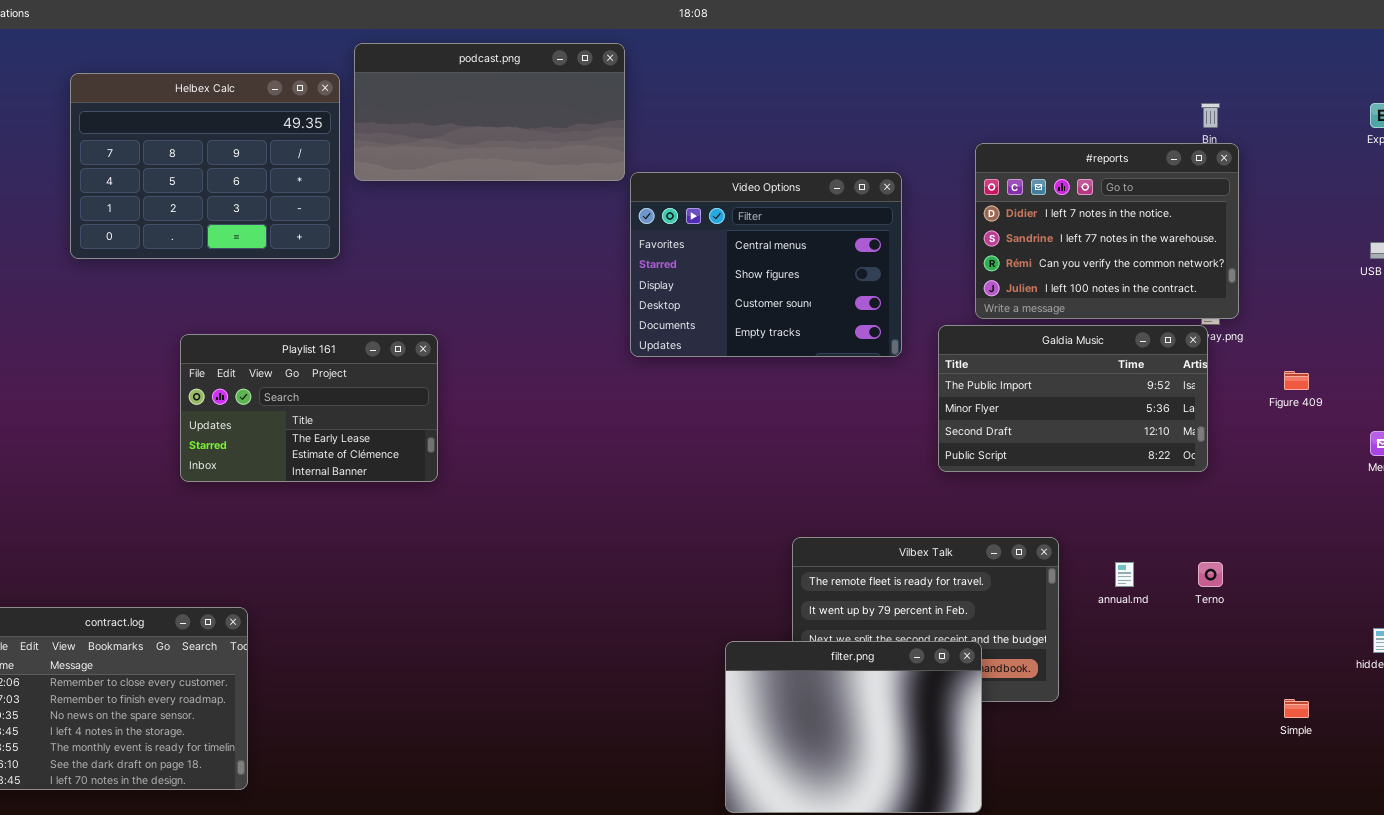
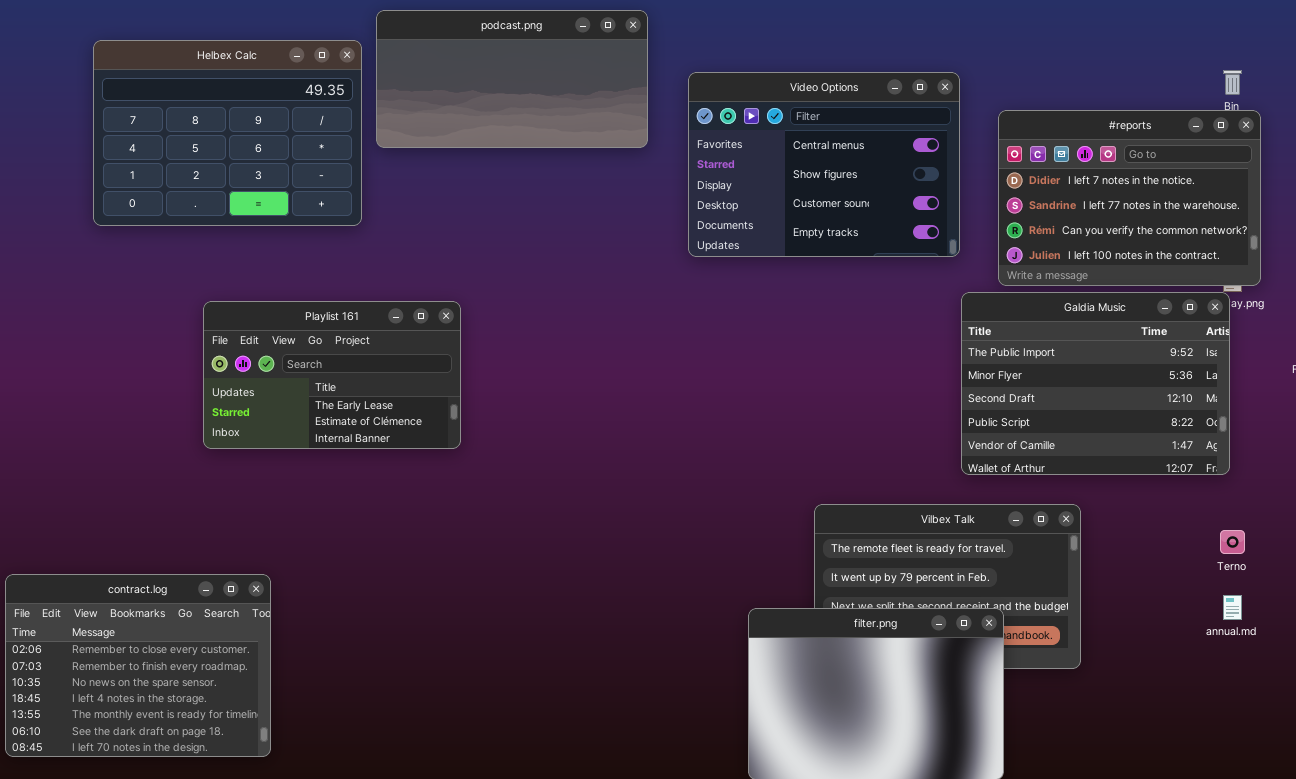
Video Options: [630,172,902,357] -> [688,72,960,257], moved
Galdia Music: [938,325,1208,472] -> [961,292,1230,475], resized
annual.md: [1115,562,1134,587] -> [1223,595,1242,620], moved

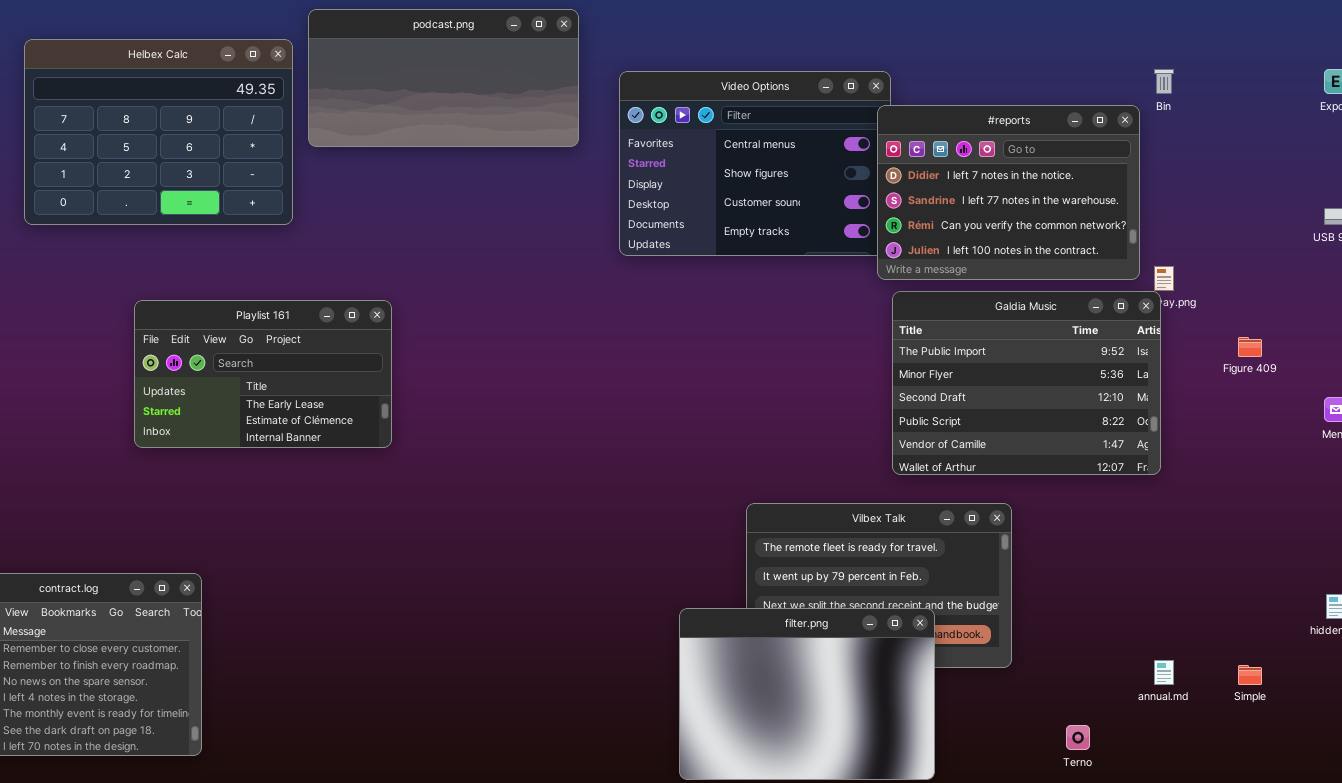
#reports: [998,110,1261,286] -> [877,105,1140,280], moved
Terno: [1220,530,1245,554] -> [1066,725,1090,750], moved
annual.md: [1223,595,1242,620] -> [1154,660,1174,685], moved

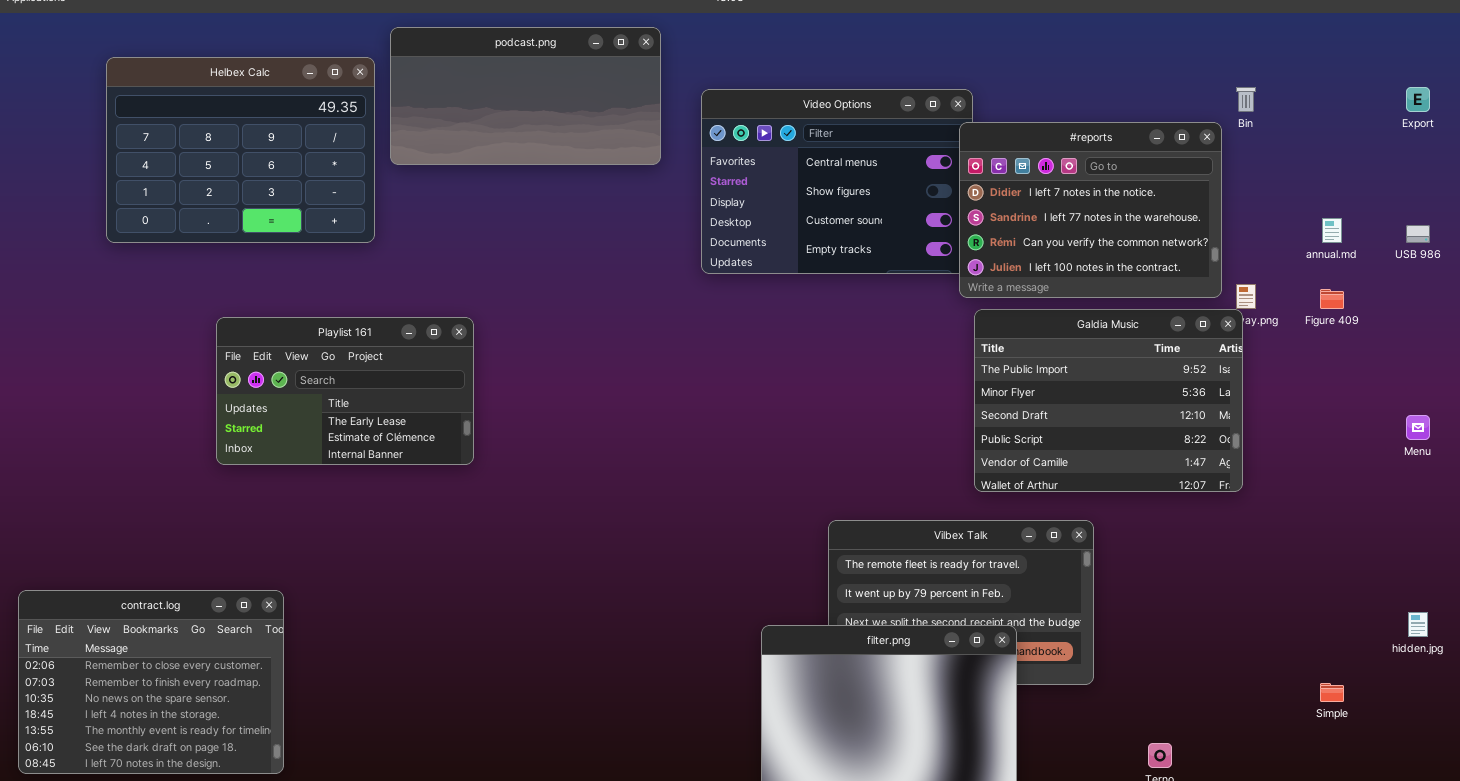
Figure 409: [1238,337,1262,357] -> [1320,289,1344,309], moved
annual.md: [1154,660,1174,685] -> [1322,218,1342,243], moved

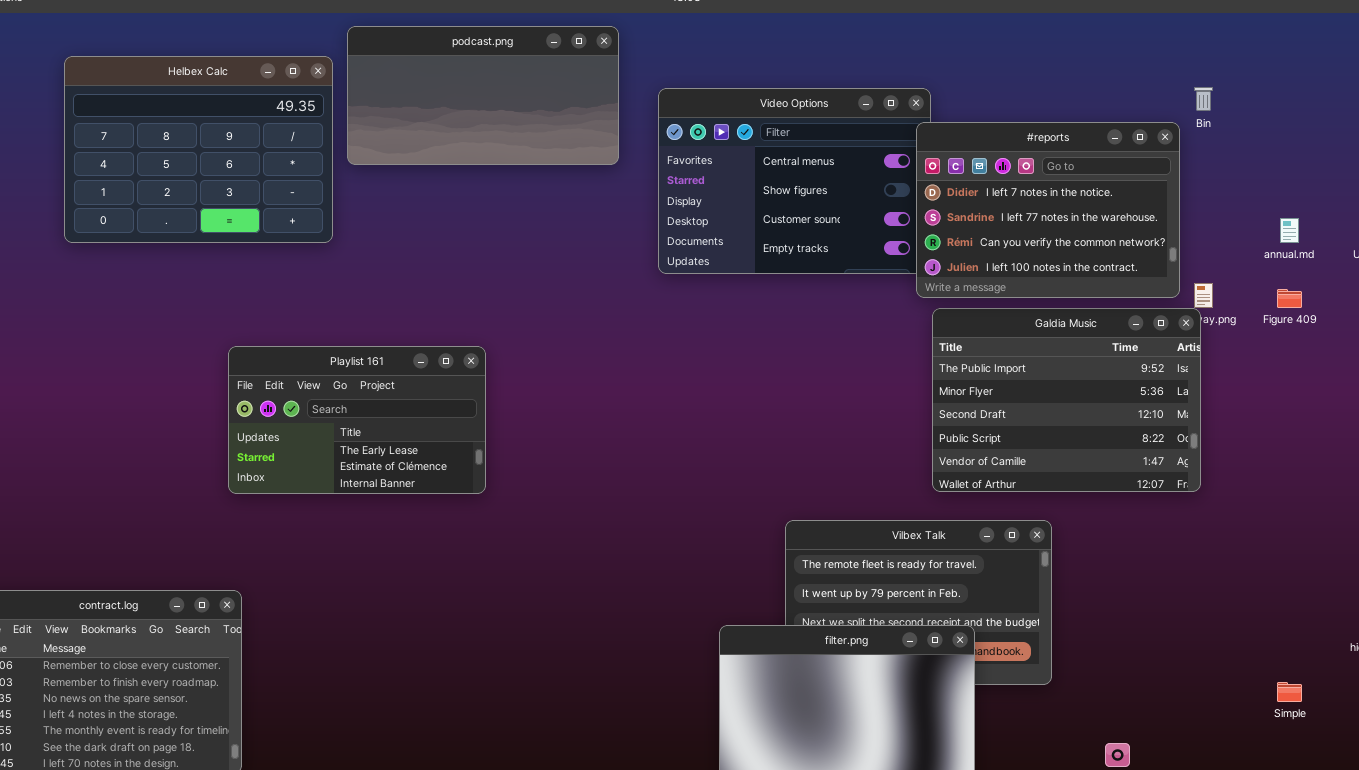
Playlist 161: [216,317,474,465] -> [228,346,486,494], moved

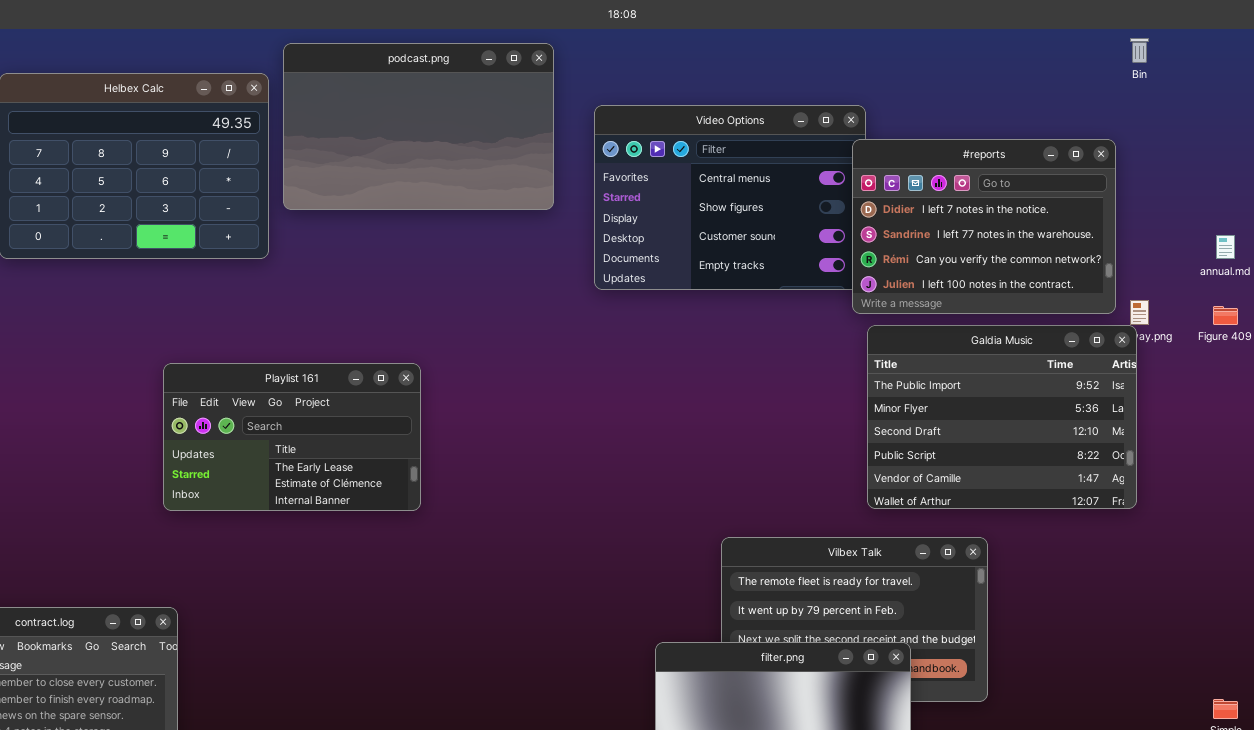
podcast.png: [347,26,619,165] -> [283,43,554,210], resized
Bin: [1194,87,1213,111] -> [1130,38,1149,63], moved

